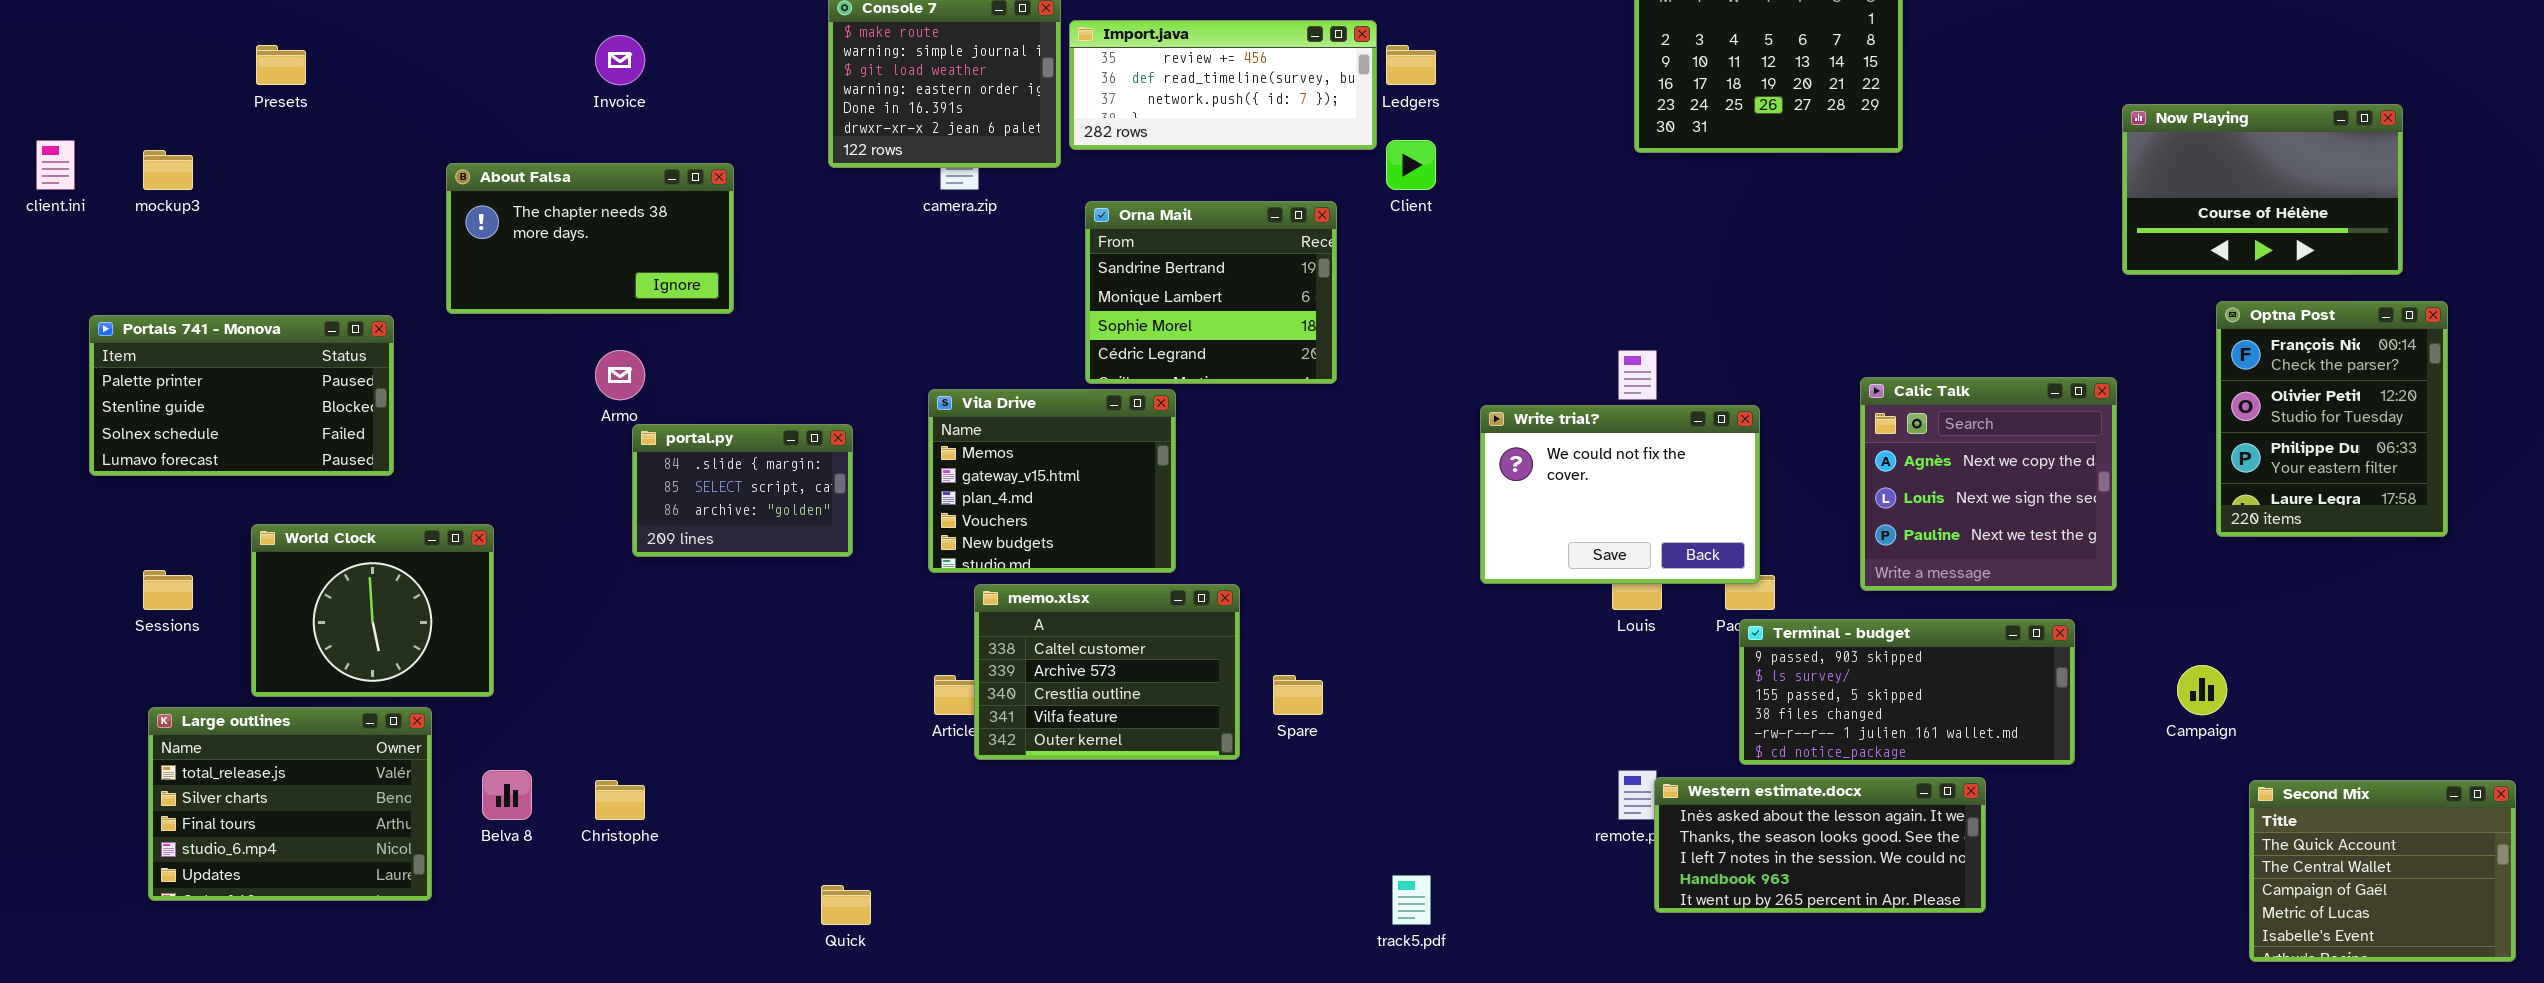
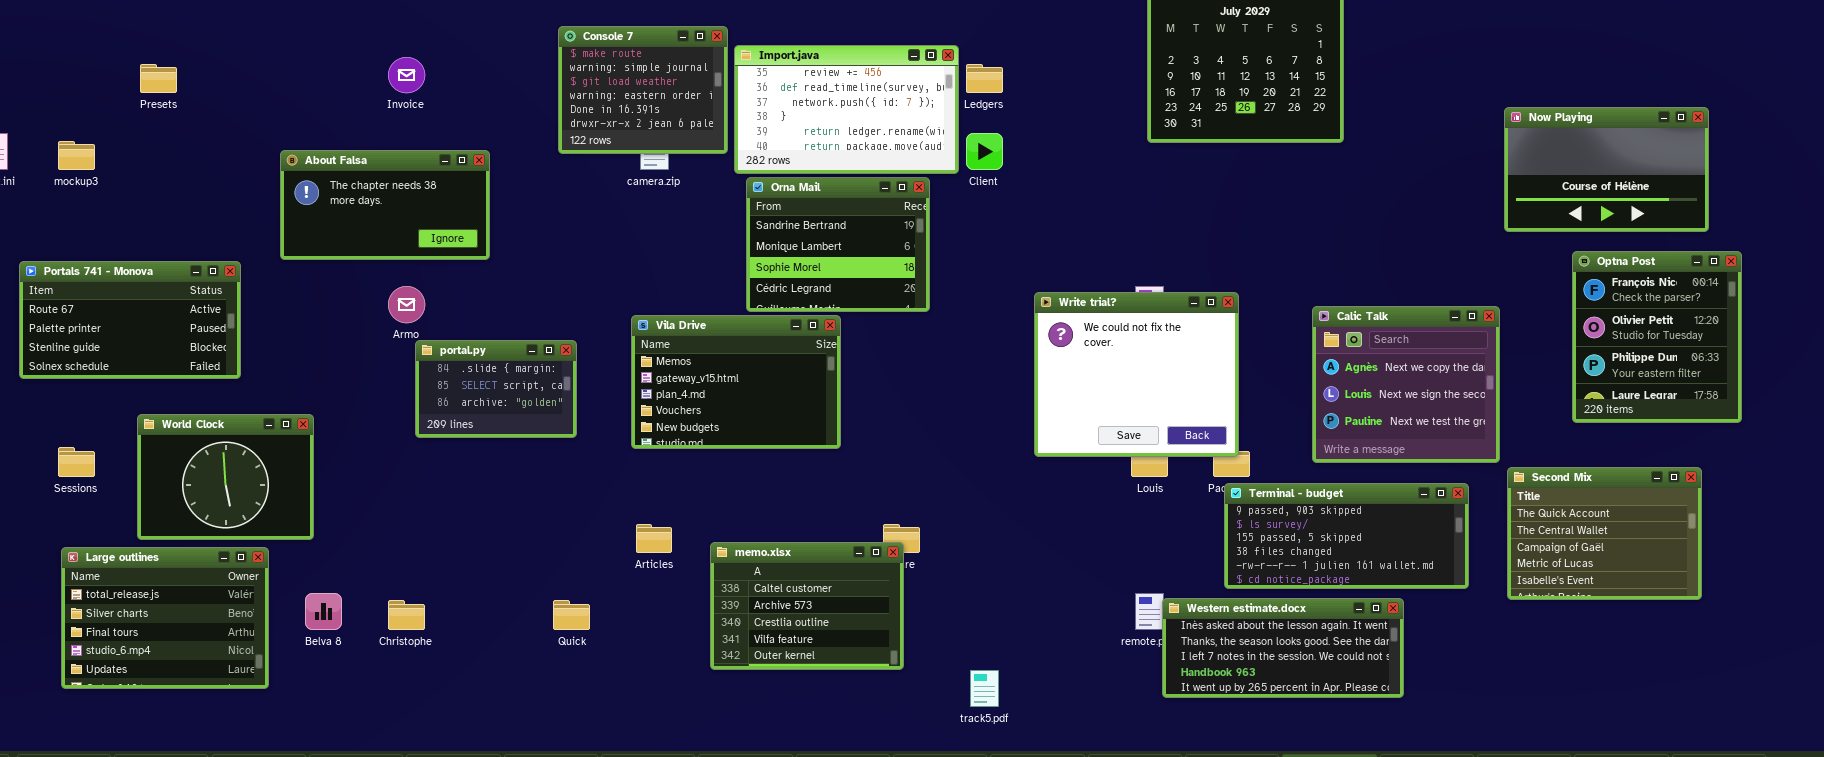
Import.java: [1069,20,1377,150] -> [734,45,959,174], resized
Portals 741 - Monova: [89,315,394,476] -> [19,261,241,379], scrolled up 1 row
Vila Drive: [928,389,1176,573] -> [631,315,841,449], resized
Write trial?: [1480,405,1760,584] -> [1034,292,1239,457], resized
memo.xlsx: [974,584,1240,760] -> [710,542,904,670], moved
Second Mix: [2249,780,2516,962] -> [1507,467,1702,600], moved
Quick: [821,885,871,925] -> [553,600,590,630], moved

